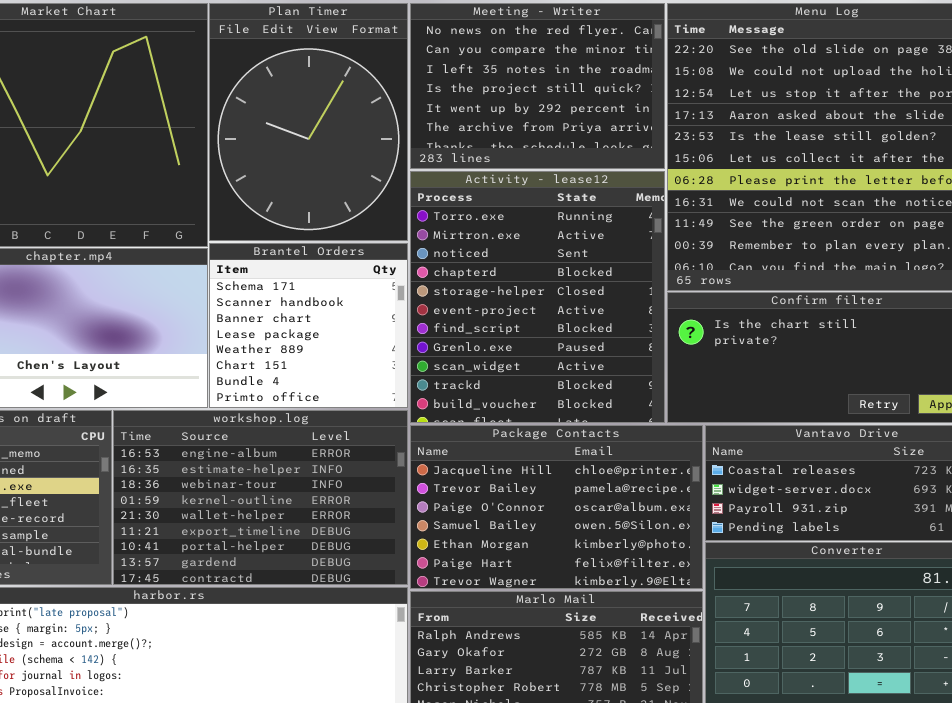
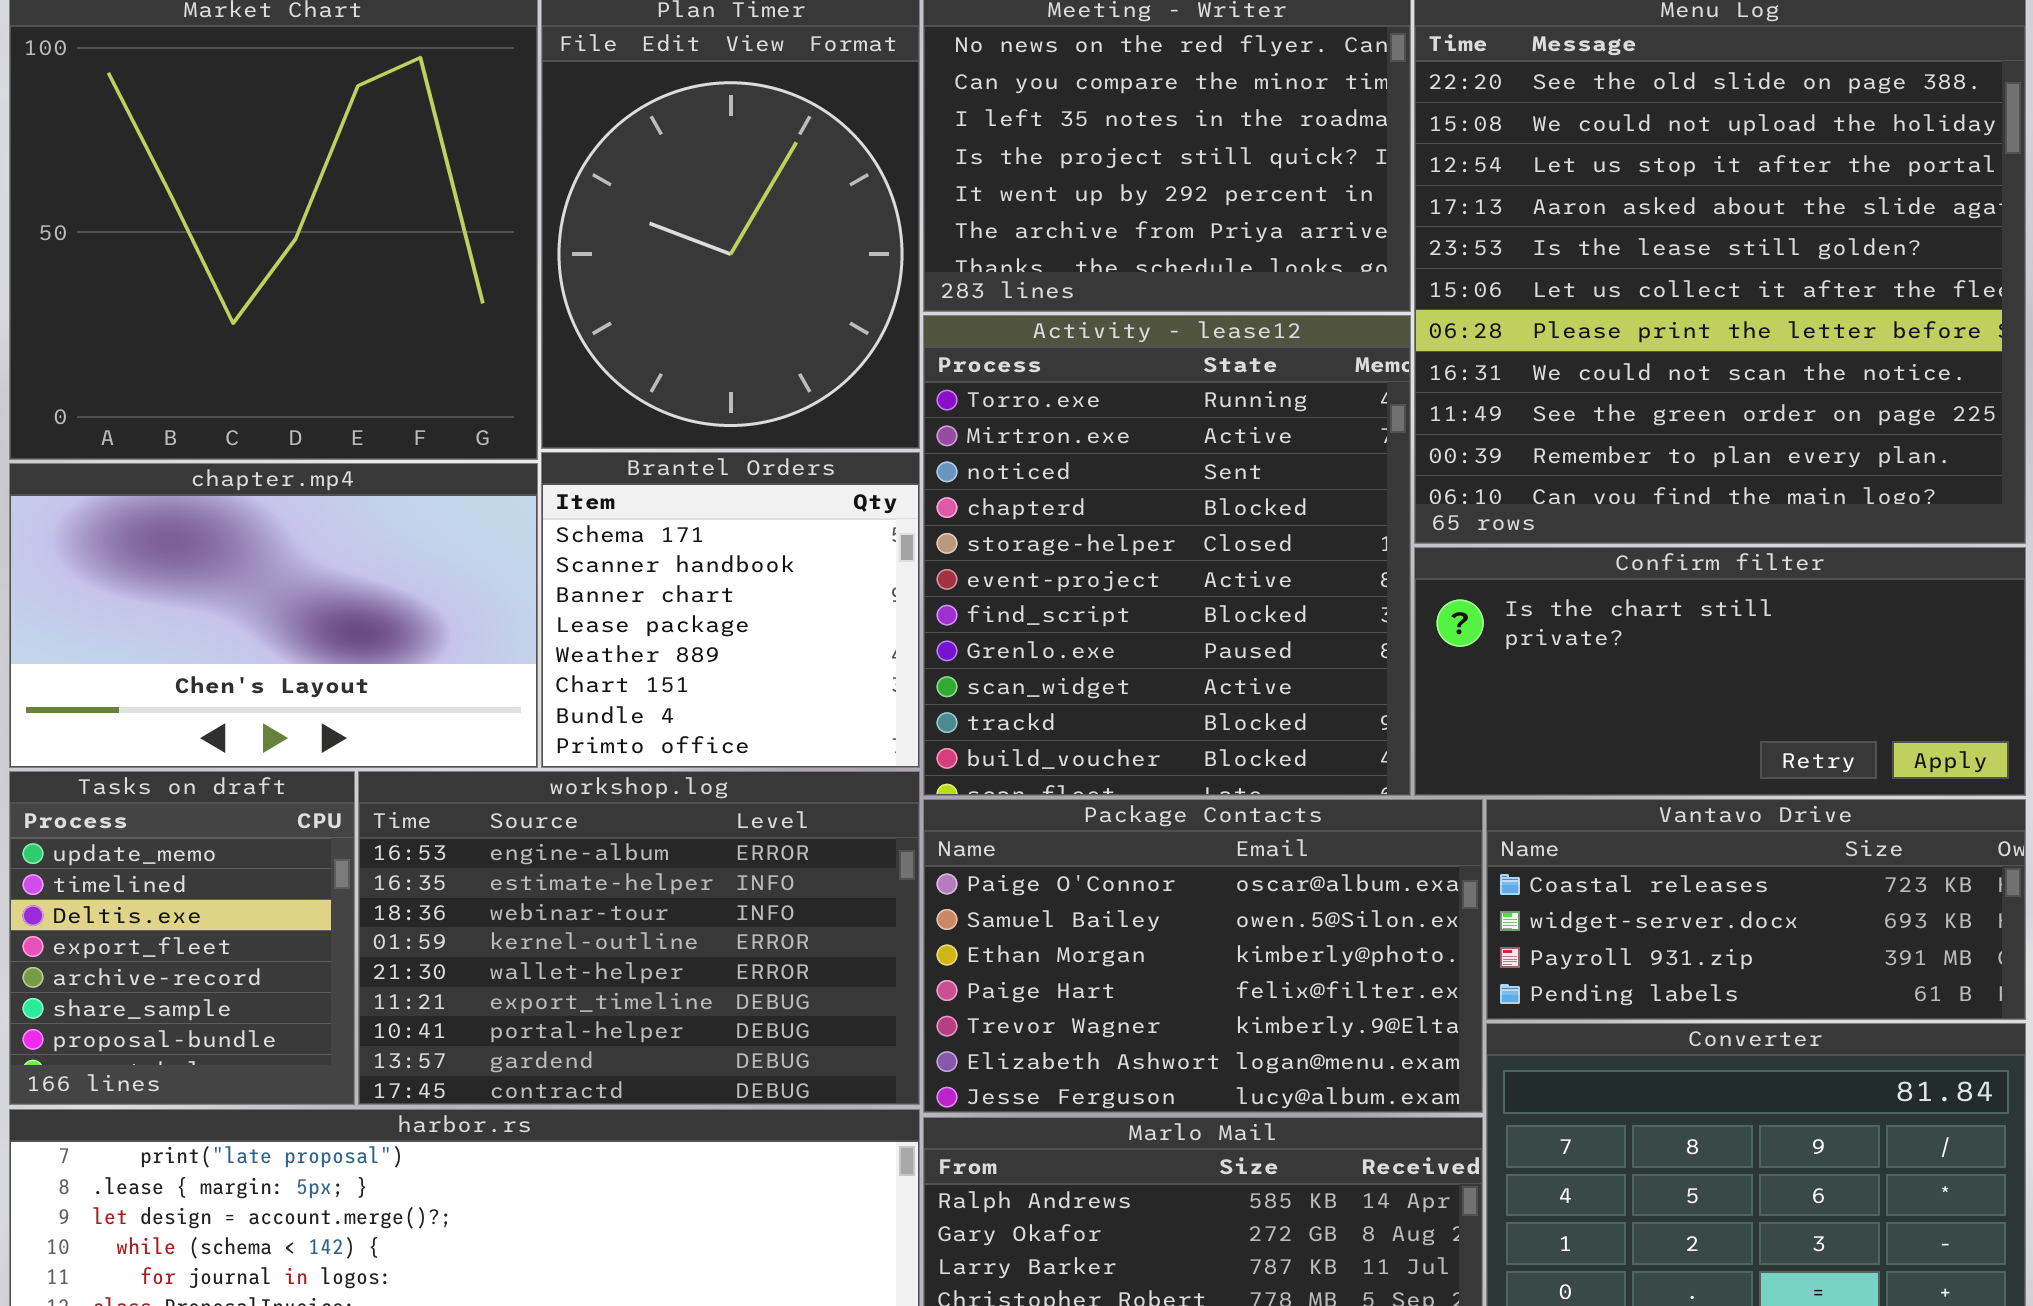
Package Contacts: [410,425,703,589] -> [923,799,1483,1113], scrolled down 2 rows

